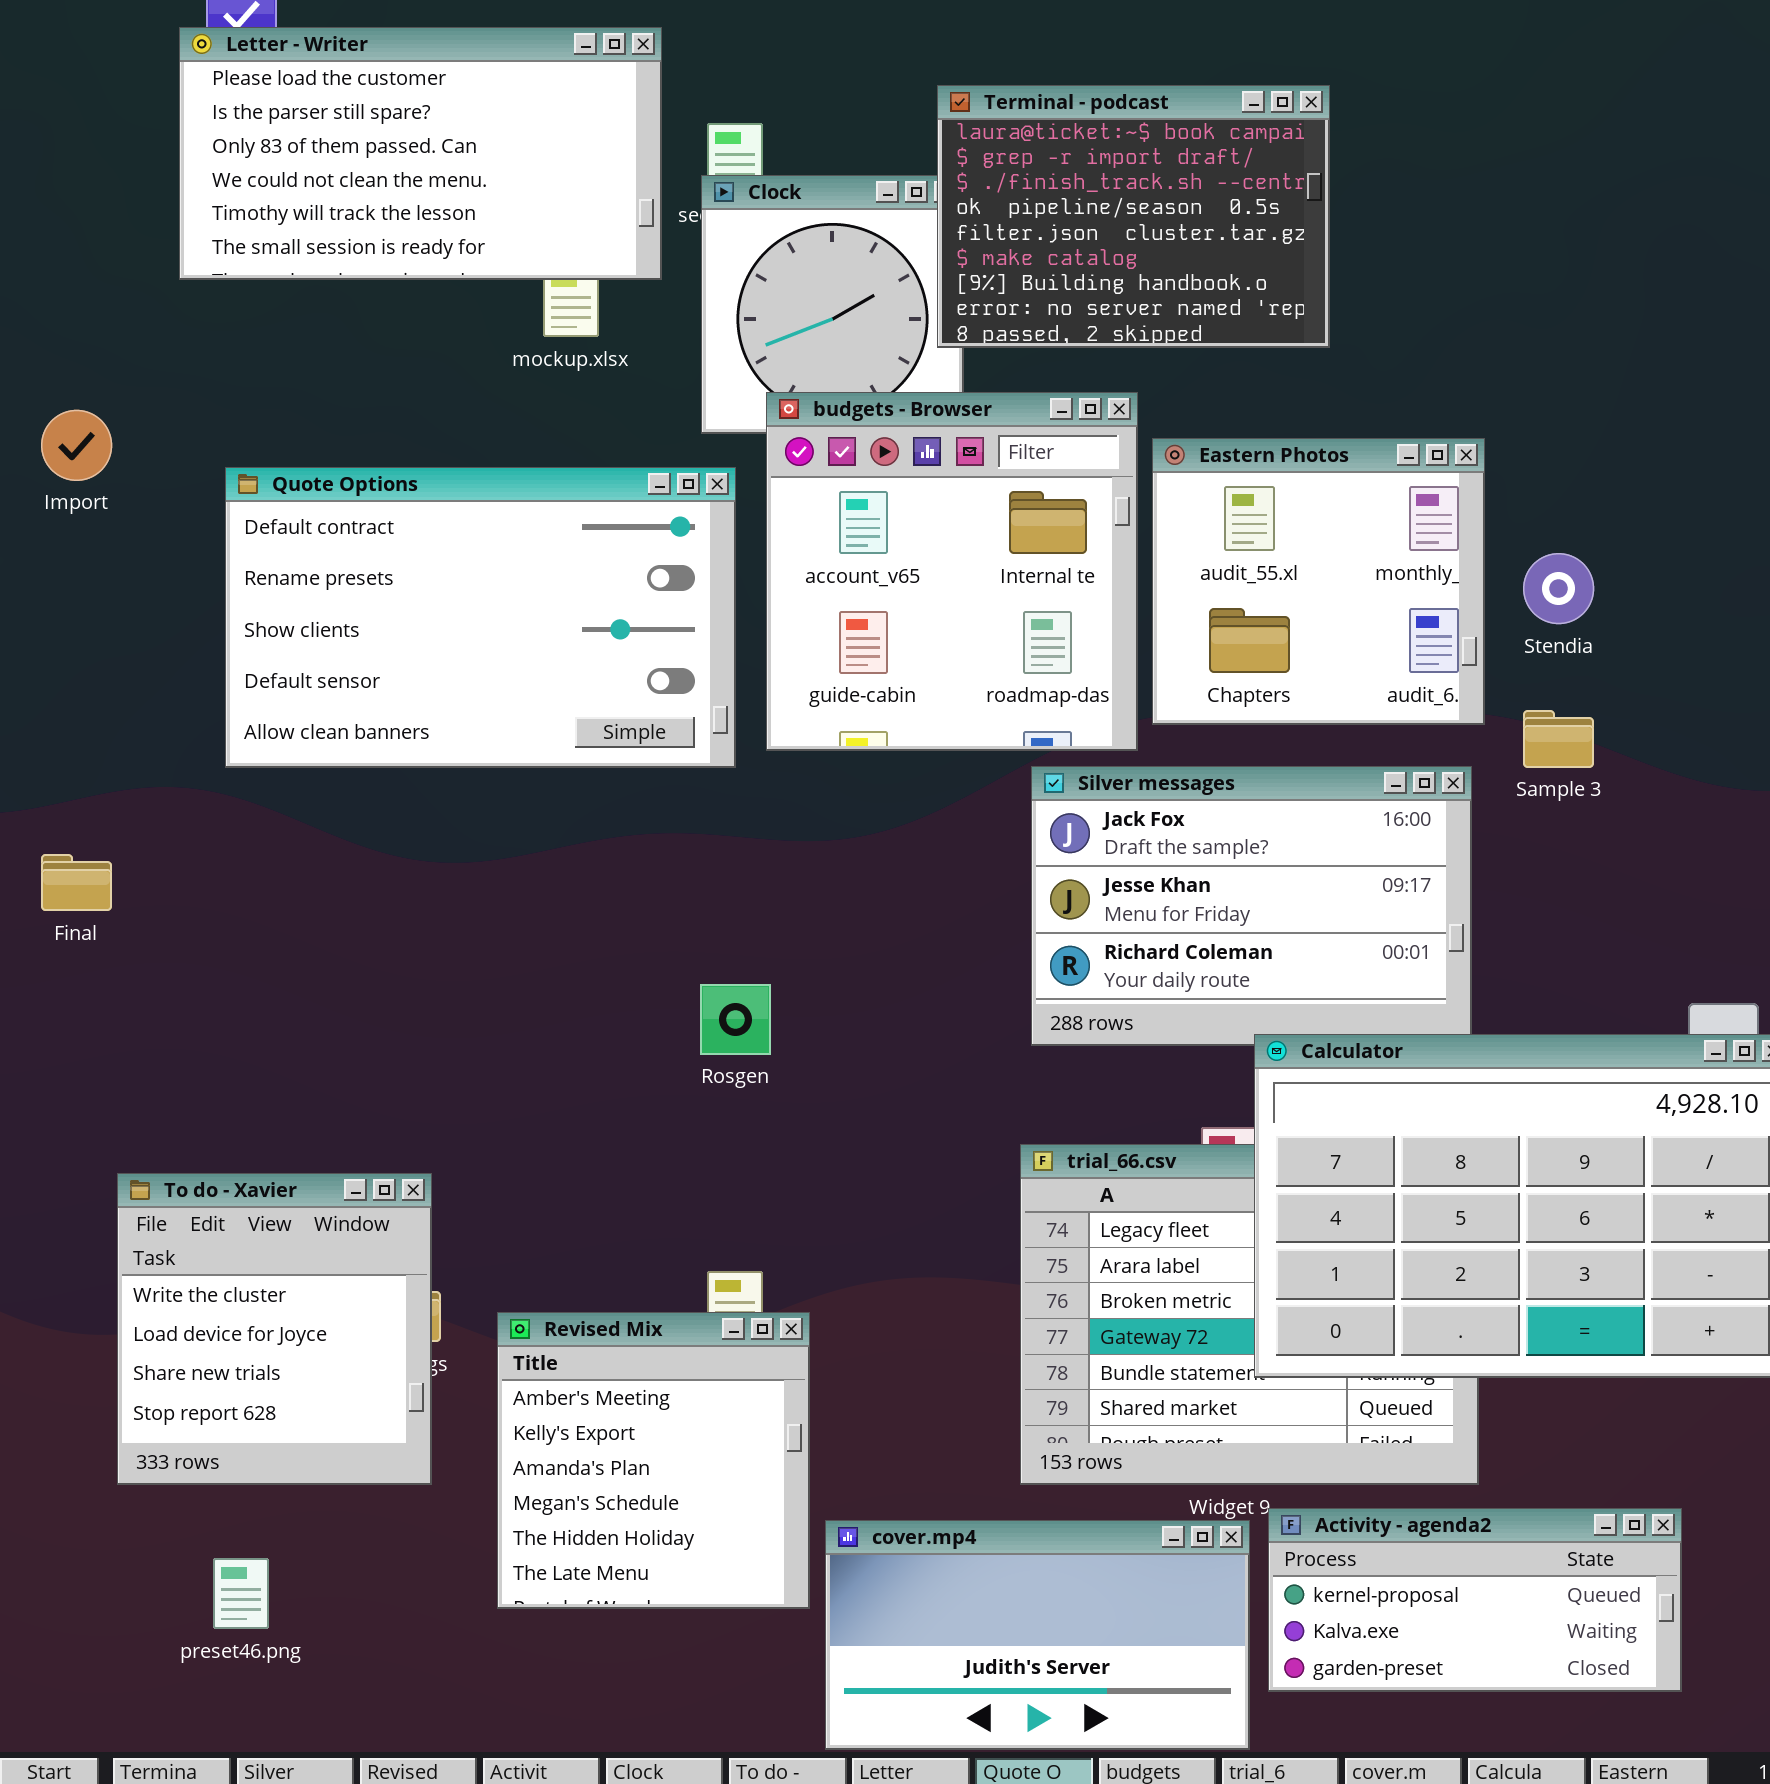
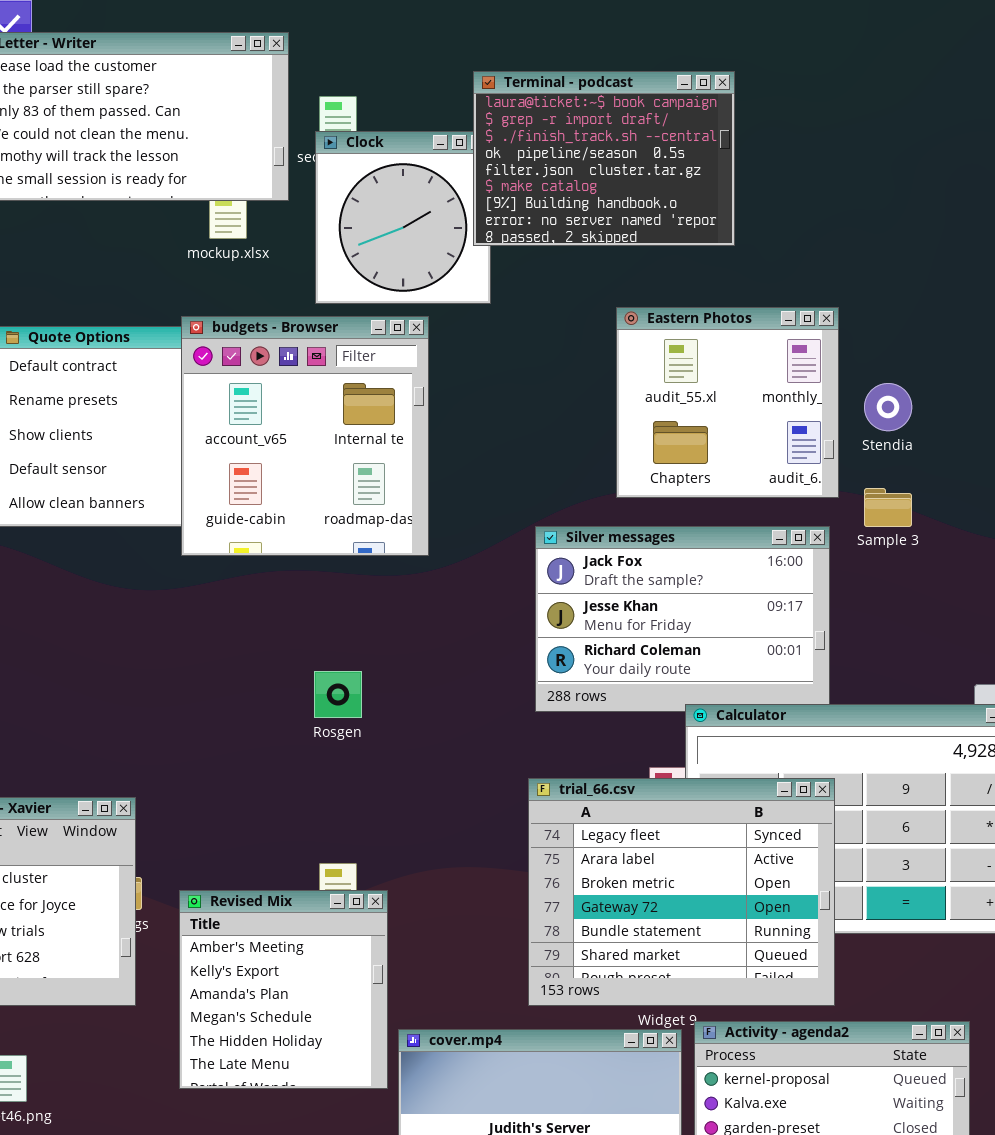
budgets - Browser: [766,392,1138,751] -> [181,316,429,556], moved
trial_66.csv: [1020,1144,1479,1485] -> [528,778,835,1006], raised

